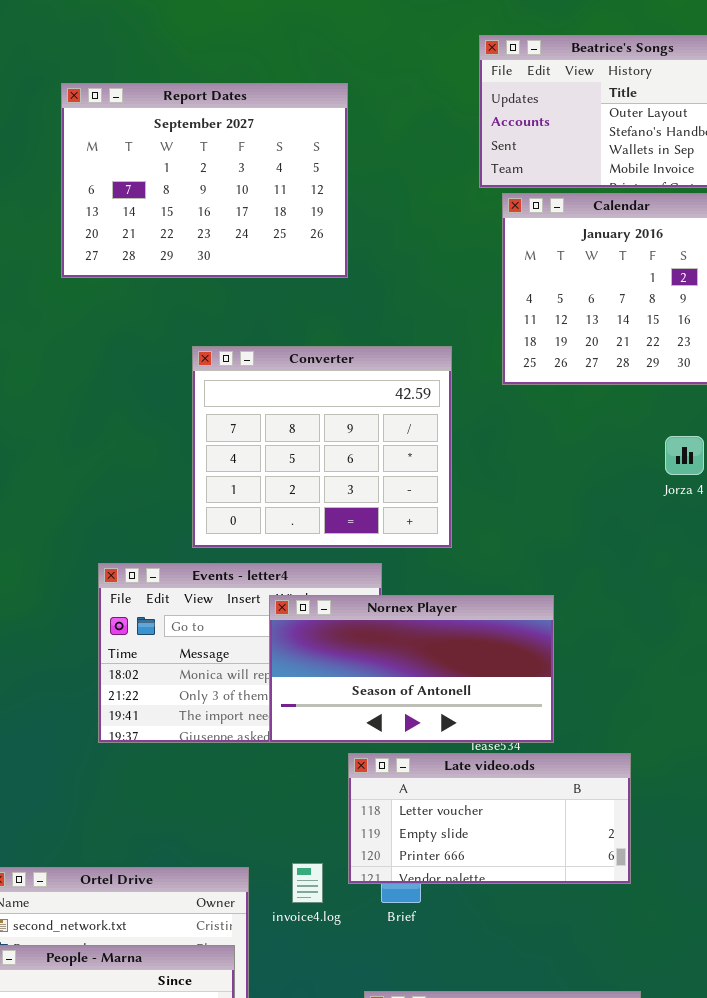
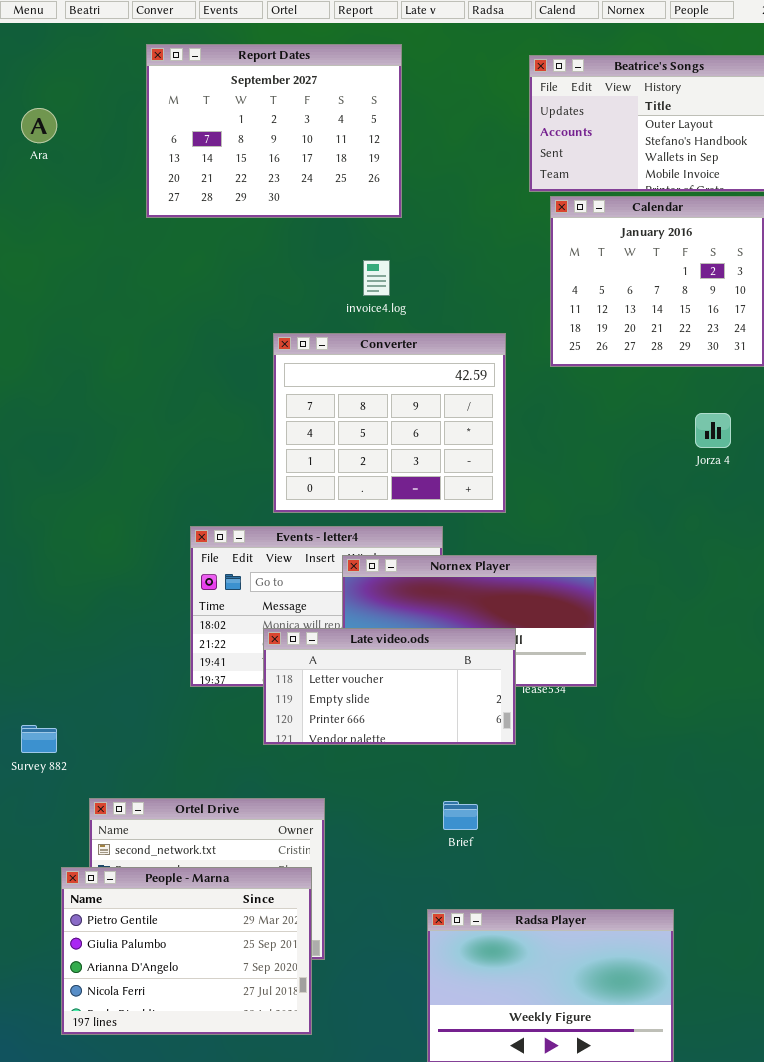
Report Dates: [61,83,348,278] -> [146,44,402,218], moved
Late video.ods: [348,753,631,884] -> [263,628,516,745], moved
invoice4.log: [292,863,323,903] -> [363,260,390,296], moved

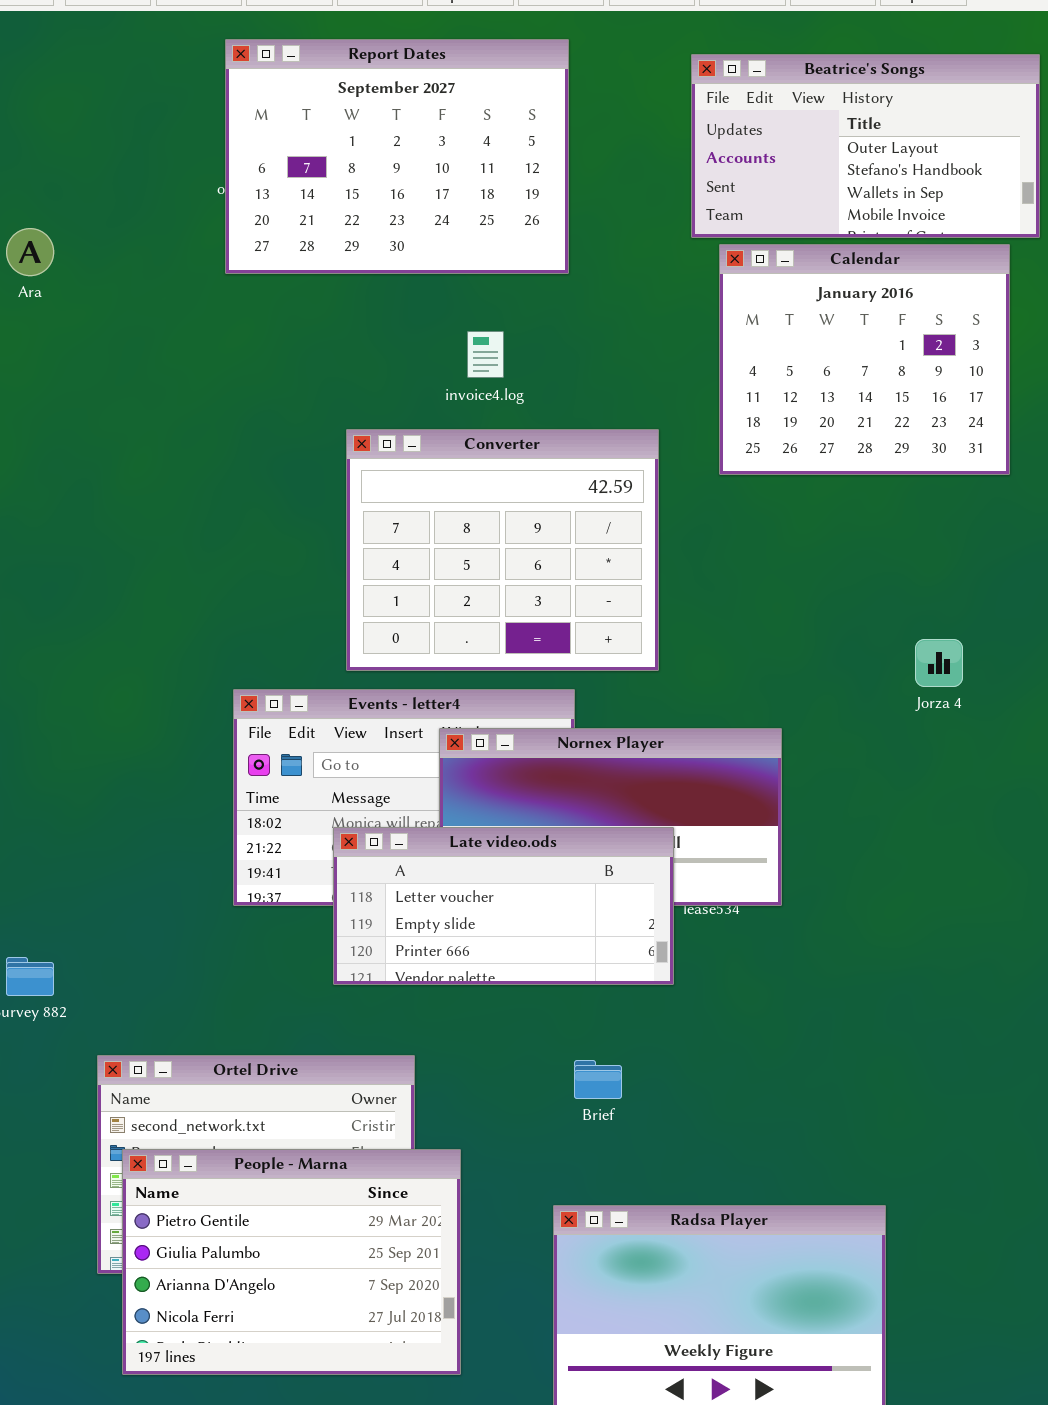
Report Dates: [146,44,402,218] -> [225,39,569,274], moved
Ara: [21,108,57,143] -> [6,228,54,276], moved
Jorza 4: [695,413,731,448] -> [915,639,963,687], moved
People - Marna: [61,867,312,1035] -> [122,1149,461,1375], moved

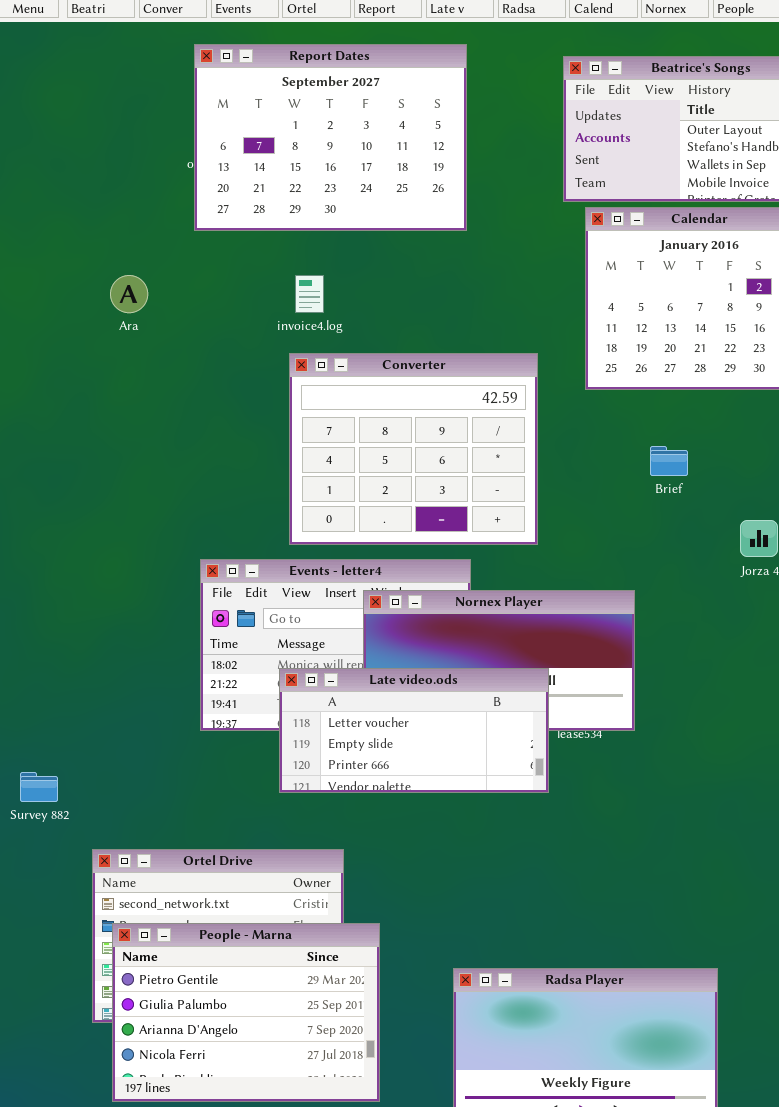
Ara: [6,228,54,276] -> [110,275,148,313], moved
invoice4.log: [467,331,504,378] -> [295,275,324,313], moved
Brief: [574,1060,622,1099] -> [650,446,688,476], moved

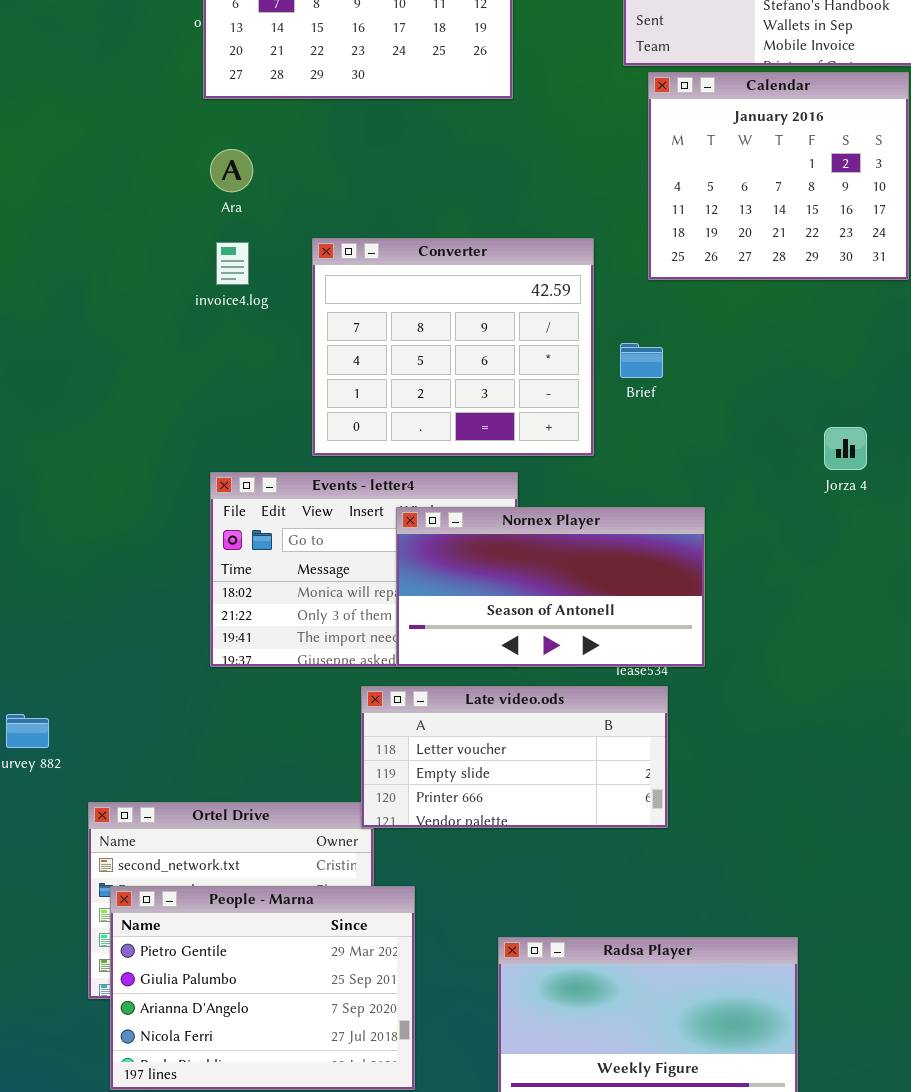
Ara: [110,275,148,313] -> [210,149,253,192], moved
invoice4.log: [295,275,324,313] -> [216,242,249,285], moved
Brief: [650,446,688,476] -> [620,343,663,378], moved
Late video.ods: [279,668,549,793] -> [361,686,668,828], moved

